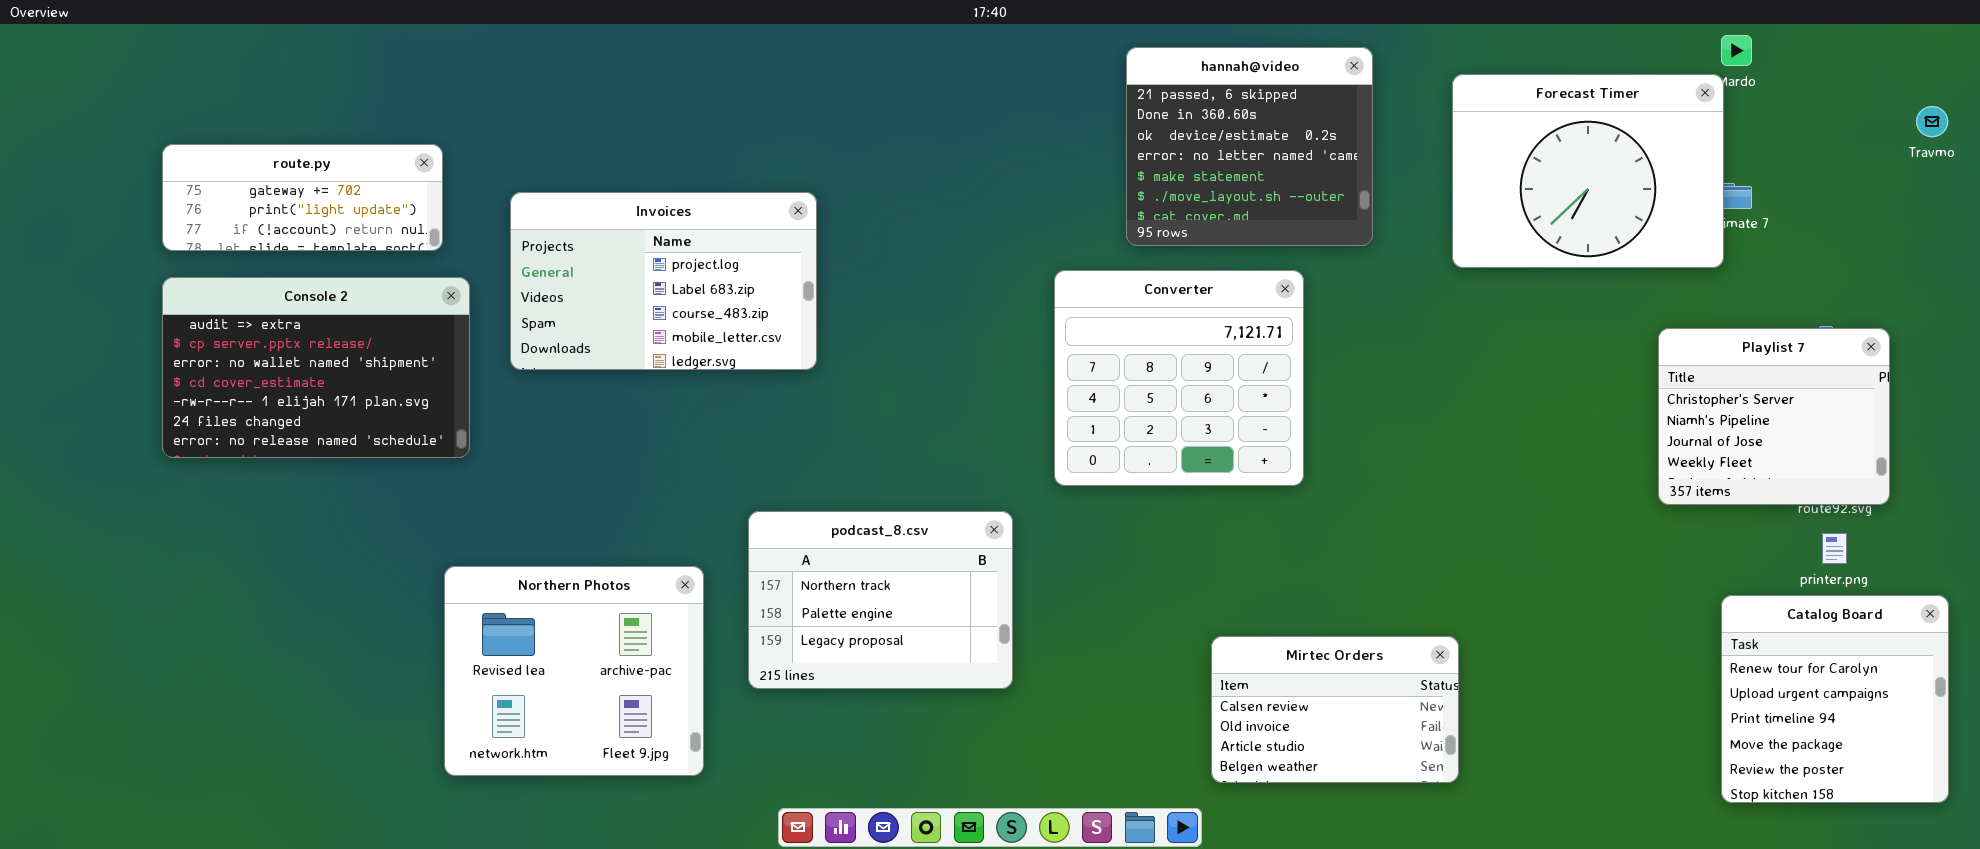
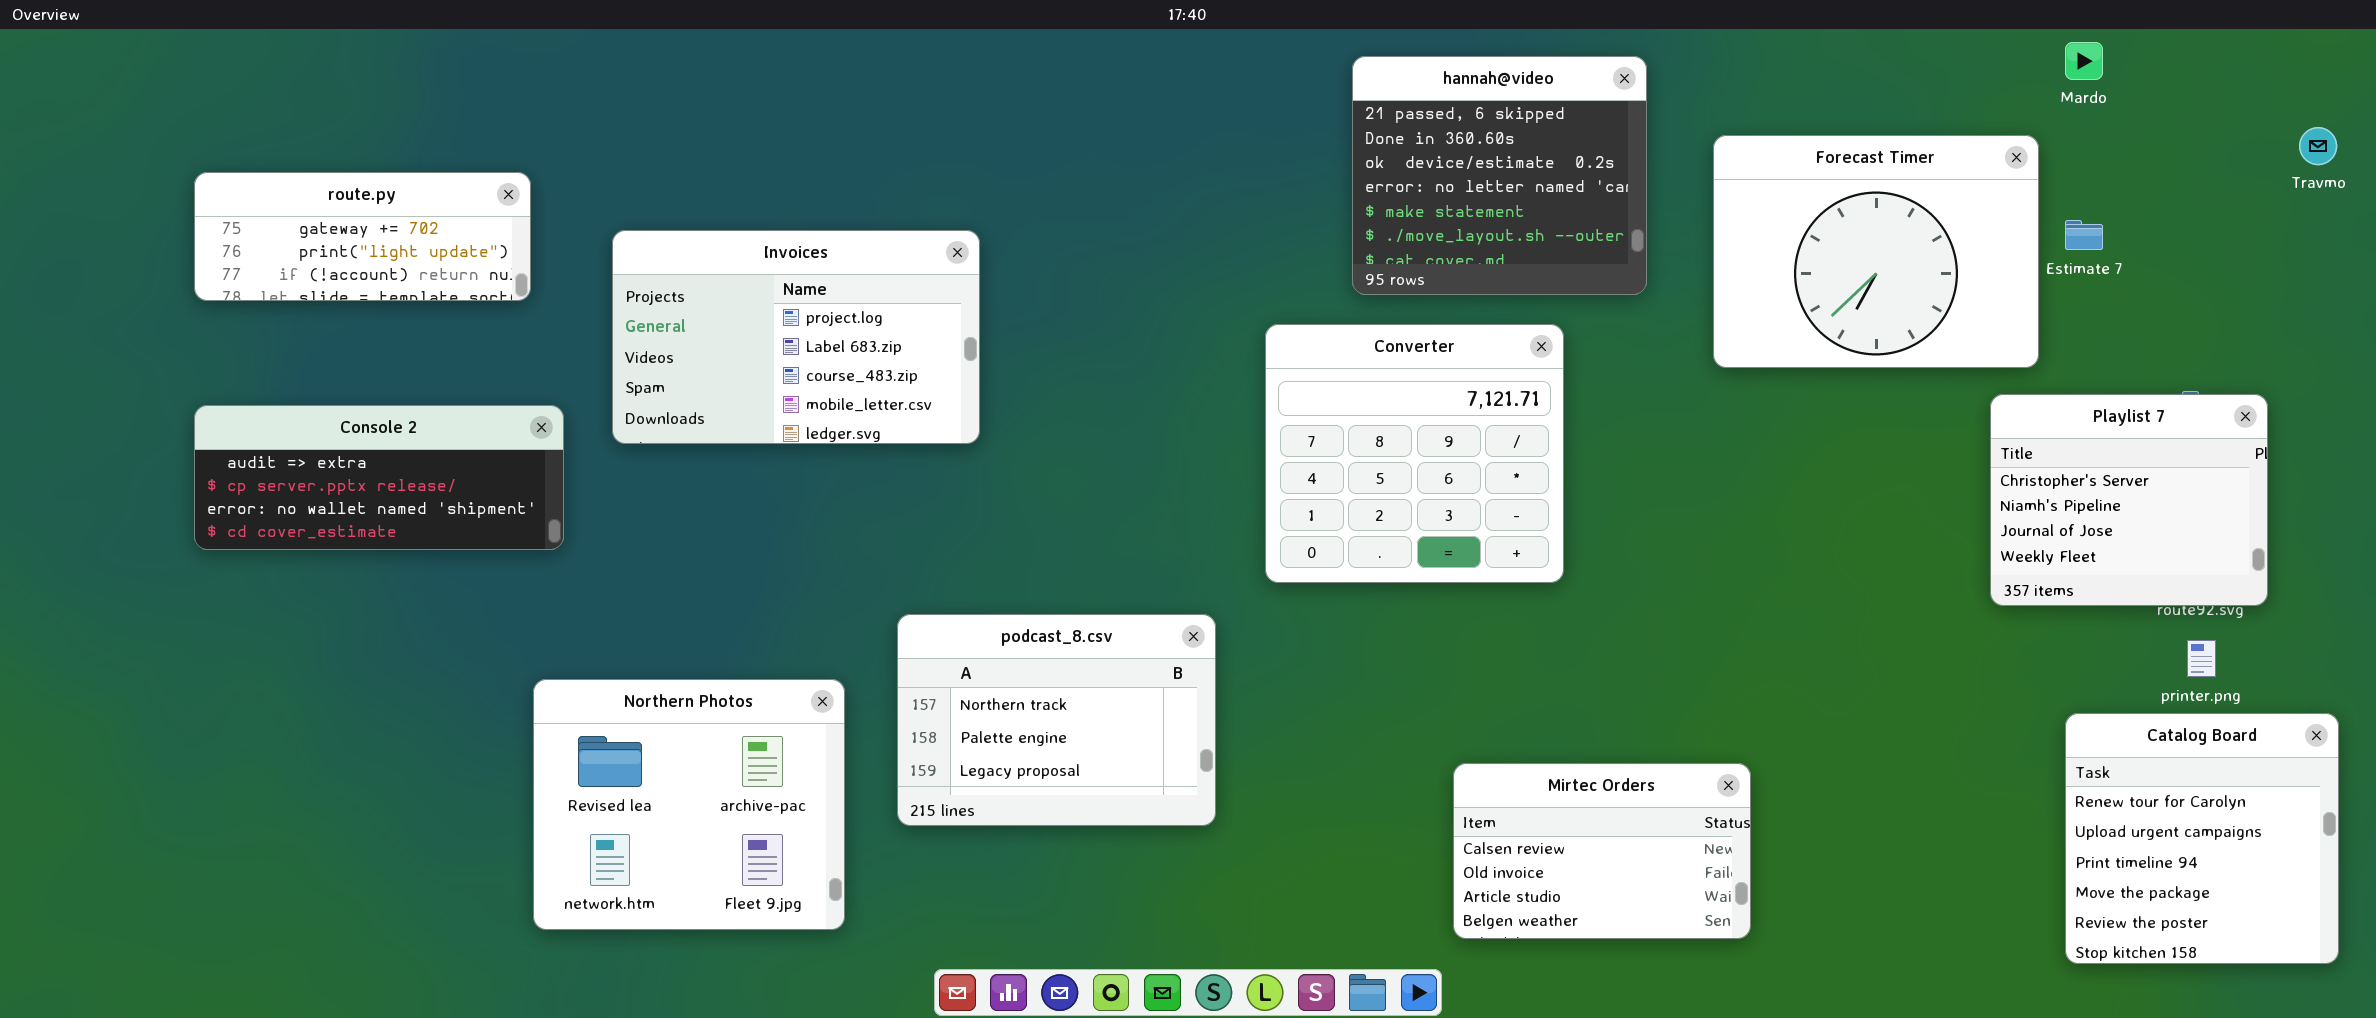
Forecast Timer: [1452,74,1724,268] -> [1713,135,2039,368], moved
Console 2: [162,277,470,458] -> [194,405,564,550], resized

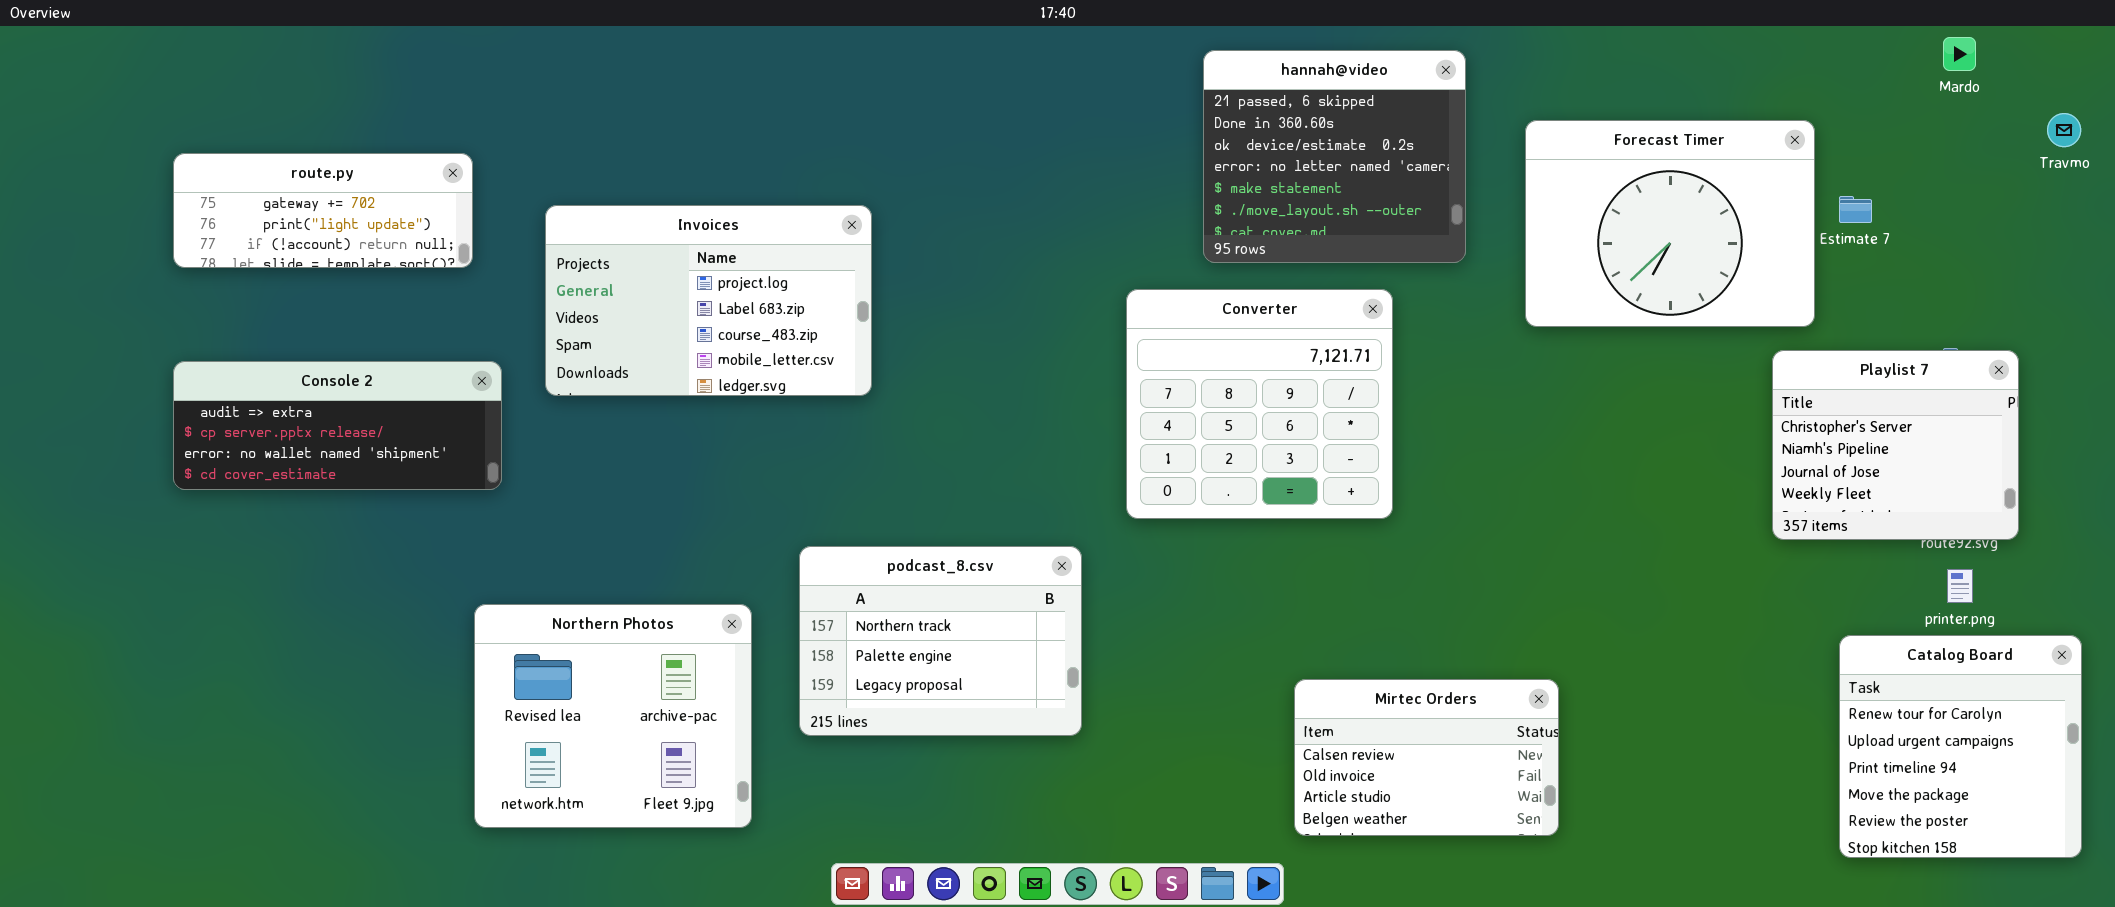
Mardo: [2065,42,2103,80] -> [1943,37,1976,71], moved

